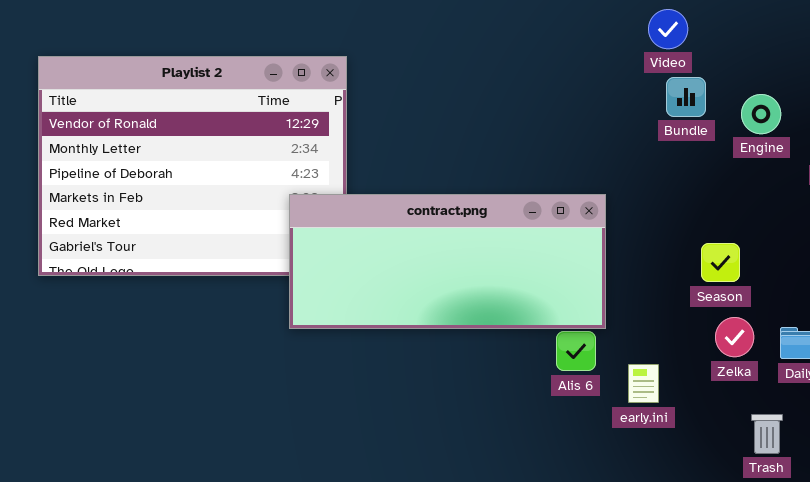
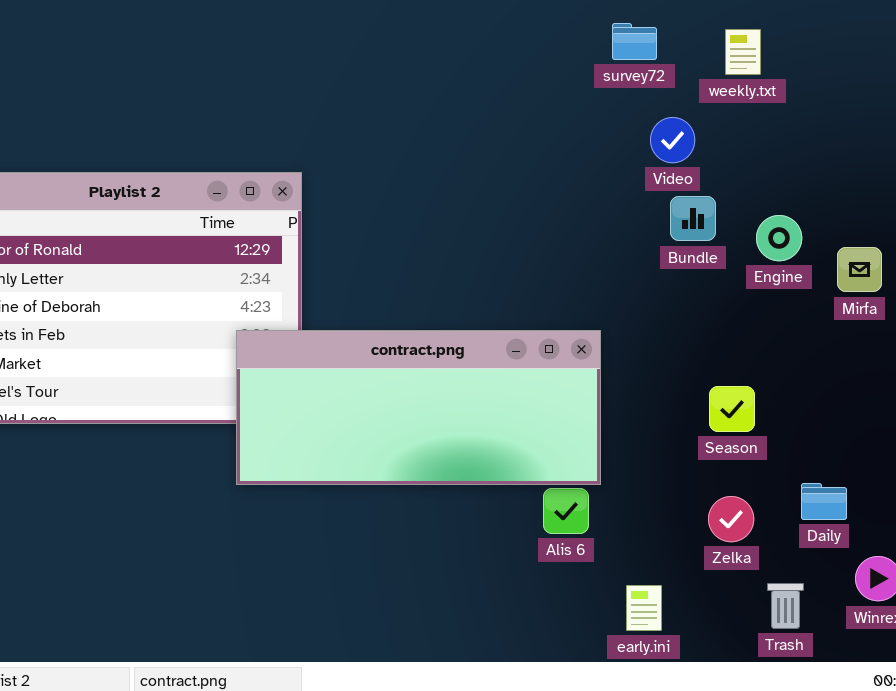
Zelka: [715,317,754,357] -> [708,496,754,542], moved
early.ini: [628,364,659,403] -> [626,585,662,631], moved

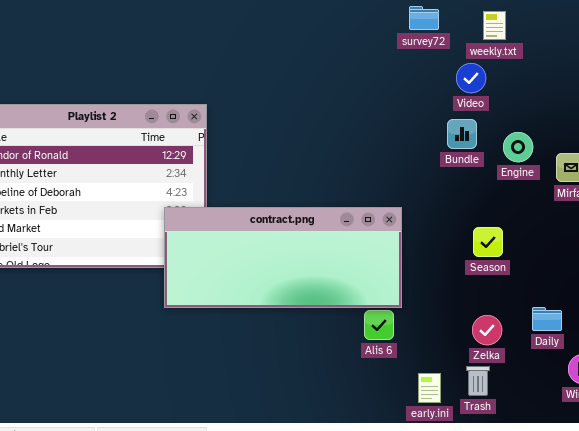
Video: [650,117,695,163] -> [456,63,486,93], moved
Season: [709,386,755,432] -> [473,227,503,257], moved
Trash: [767,583,804,629] -> [466,366,490,396], moved

